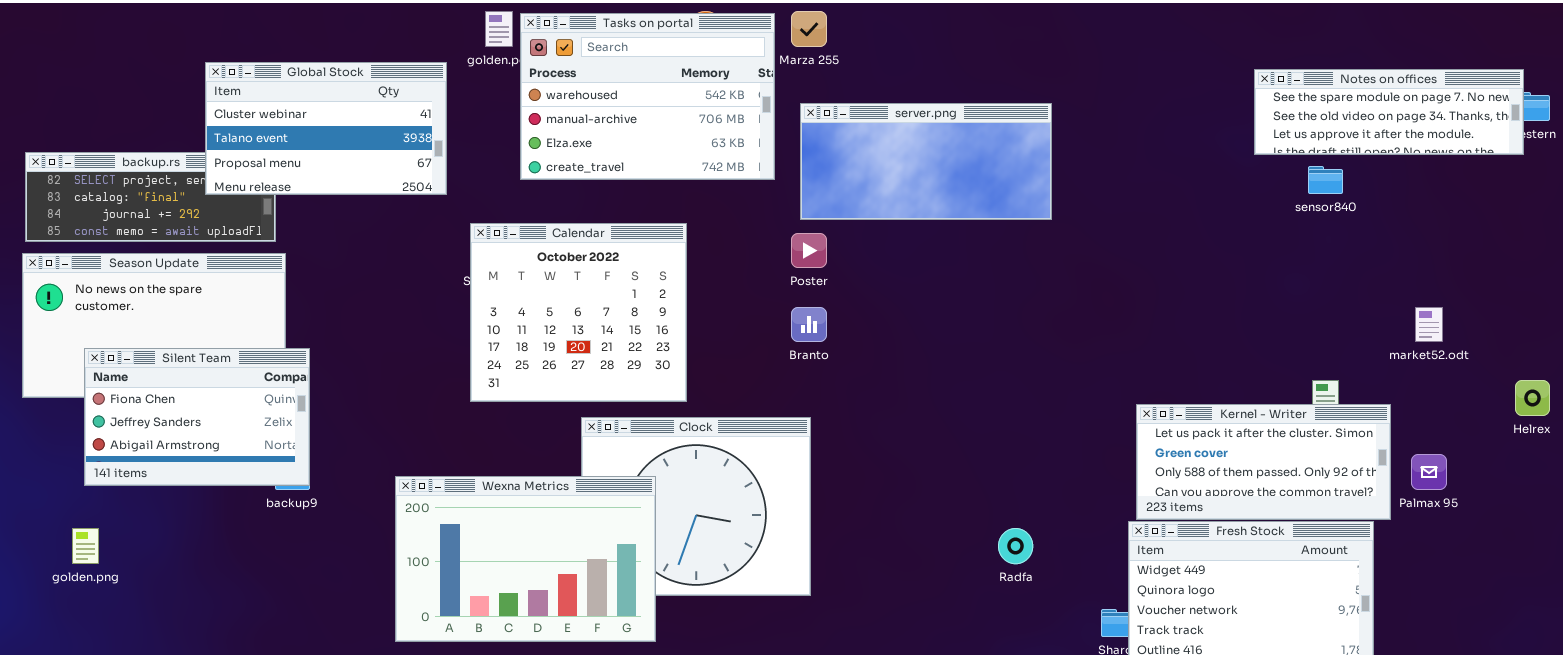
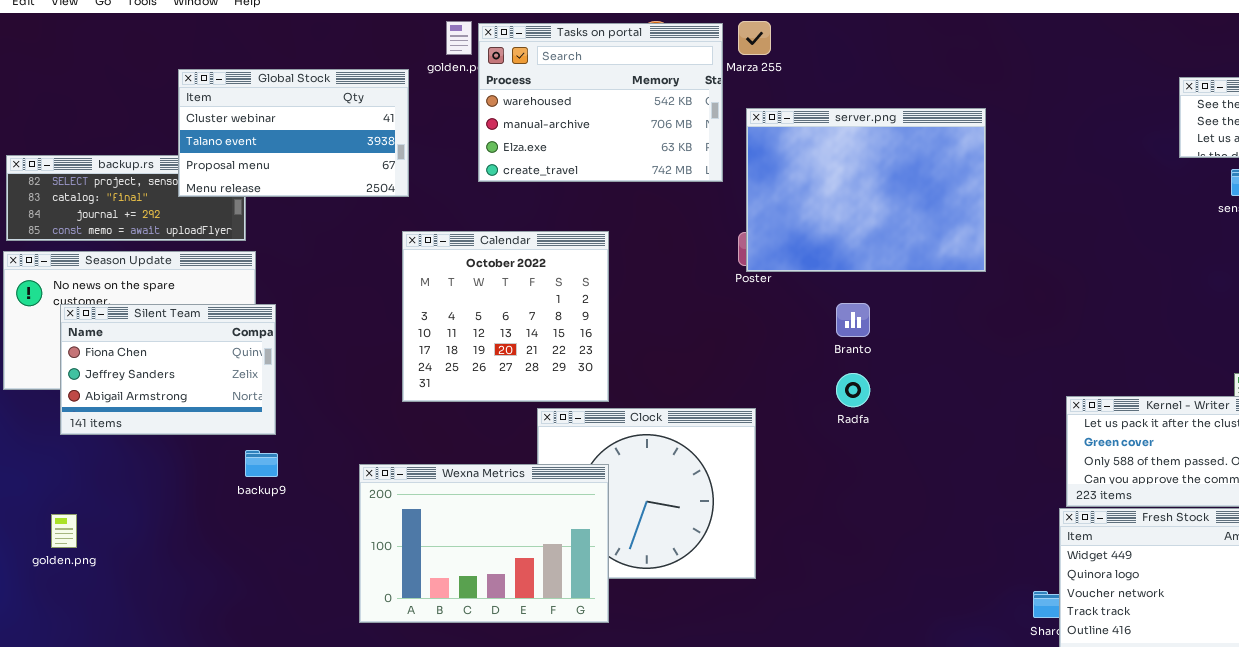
server.png: [800,103,1052,220] -> [746,108,986,272], resized
Calendar: [470,223,687,402] -> [402,231,609,402], moved
Branto: [791,307,827,342] -> [836,303,870,337], moved
Silent Team: [84,348,310,486] -> [60,304,276,435], moved
Radfa: [998,528,1033,564] -> [836,373,870,407], moved

